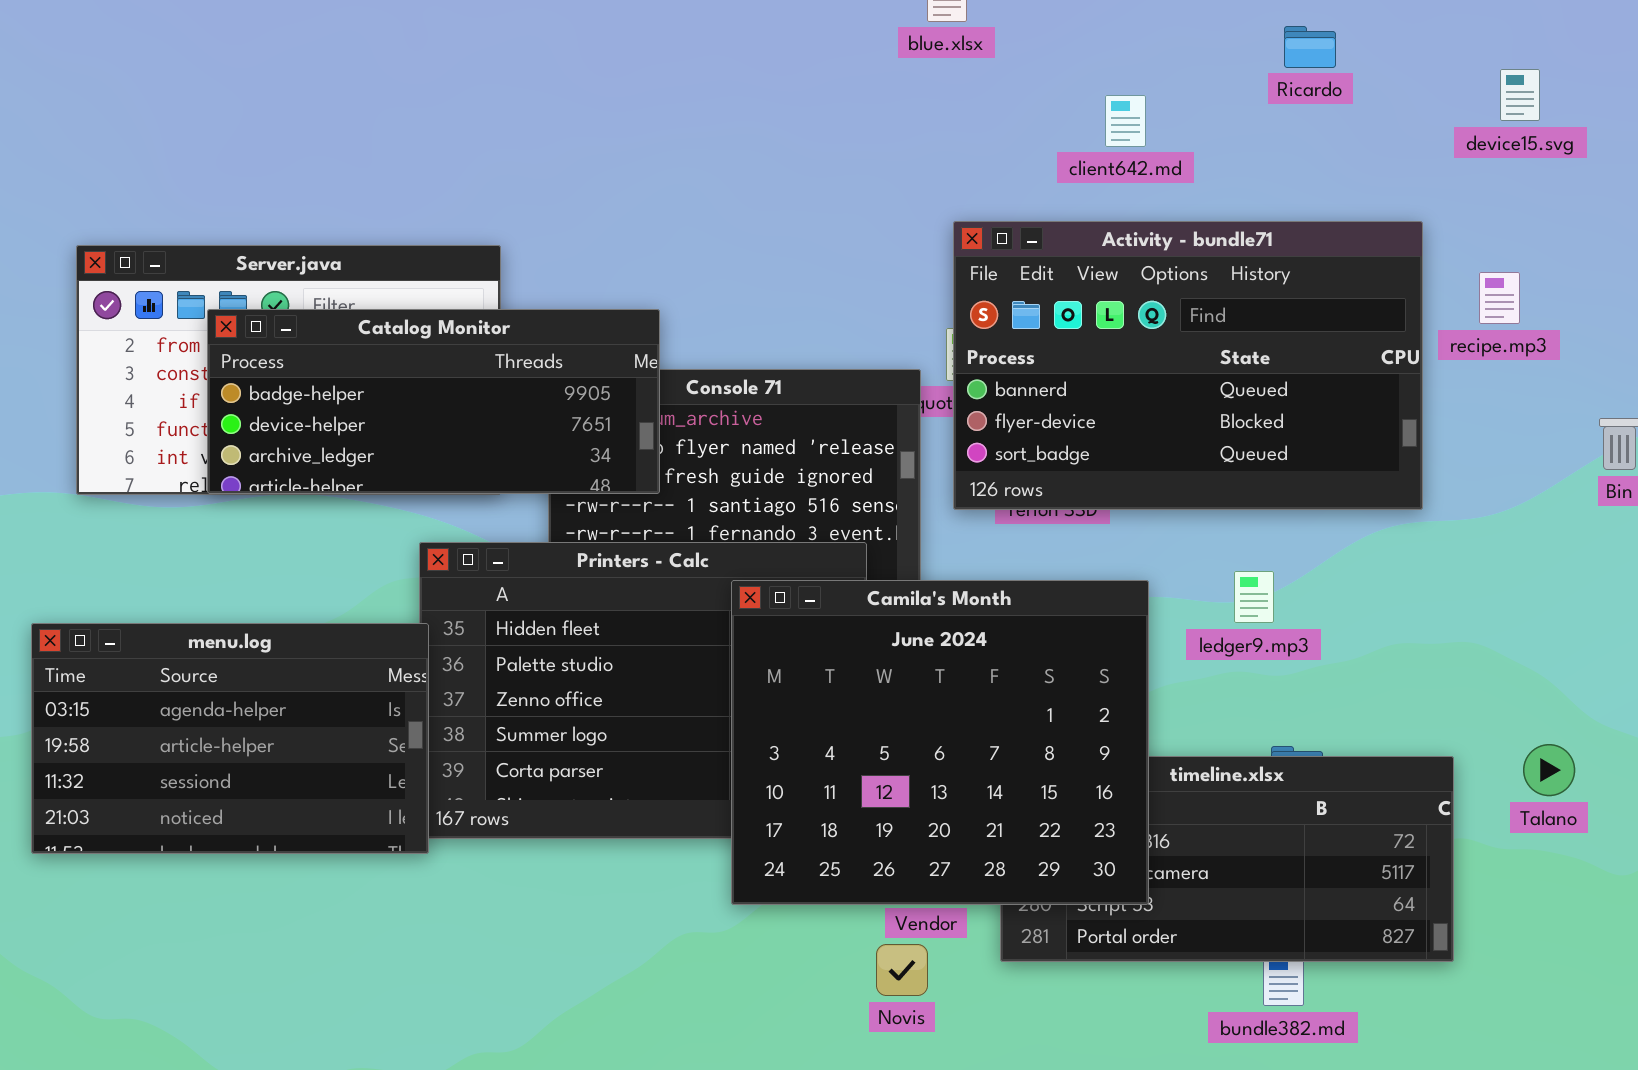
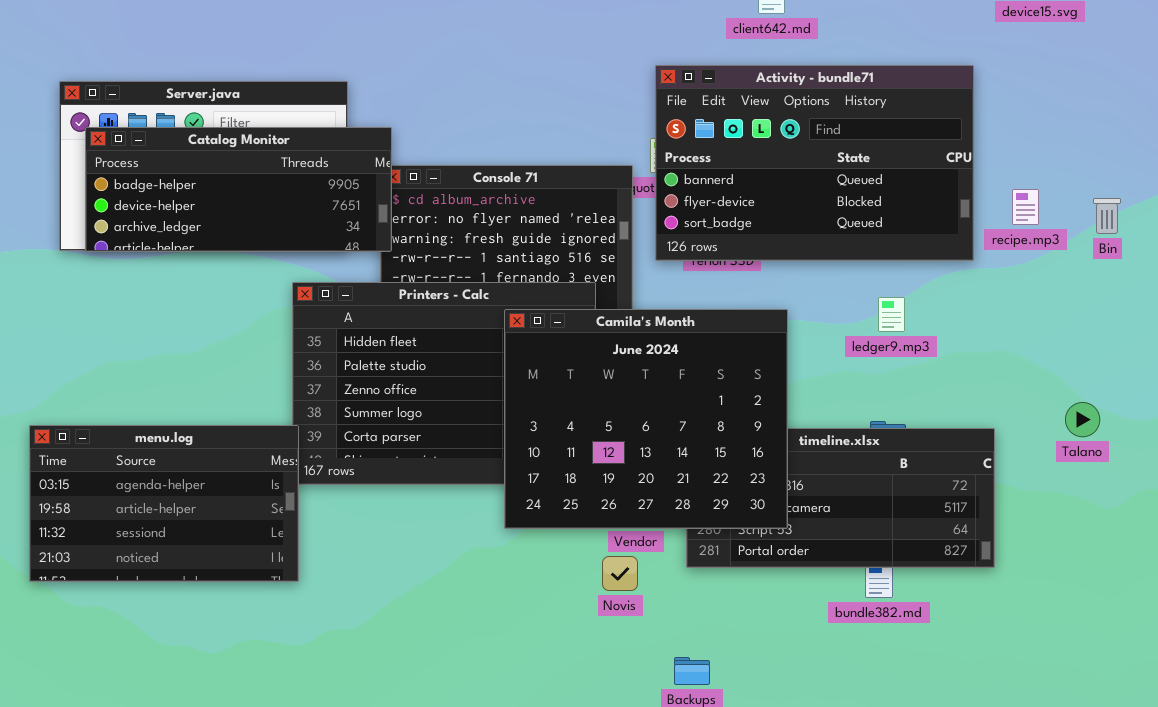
recipe.mp3: [1479,272,1520,324] -> [1012,189,1039,225], moved
Catalog Monitor: [207,309,660,494] -> [85,127,392,252], moved
ledger9.mp3: [1234,571,1274,623] -> [878,297,905,332], moved
menu.log: [31,623,429,854] -> [29,425,299,582], moved
Talano: [1523,744,1575,796] -> [1065,402,1100,437], moved

